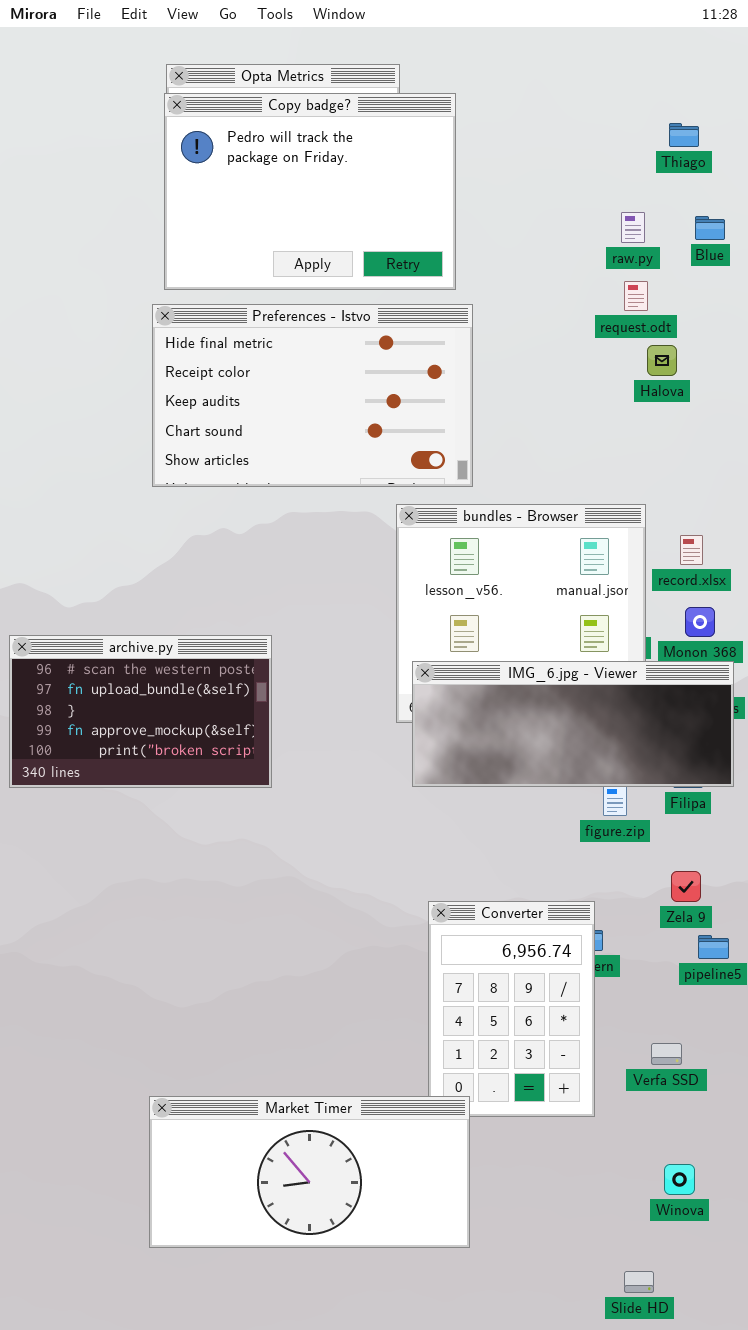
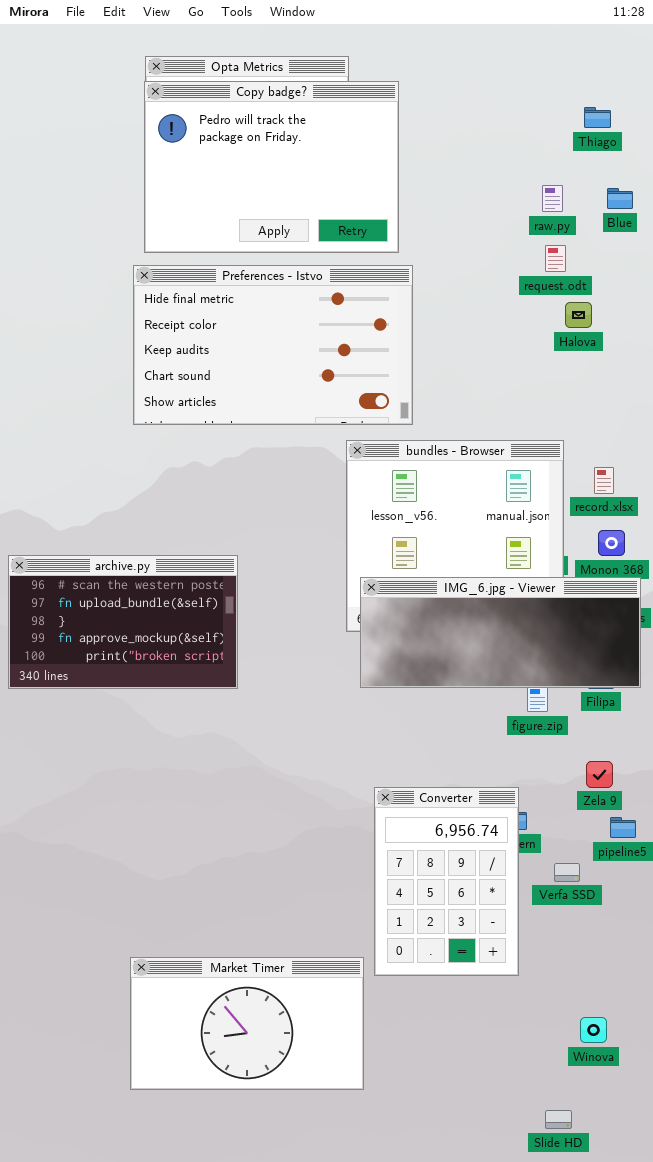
Verfa SSD: [651,1043,682,1065] -> [554,863,580,882], moved
Market Timer: [149,1096,470,1248] -> [130,957,364,1090], resized

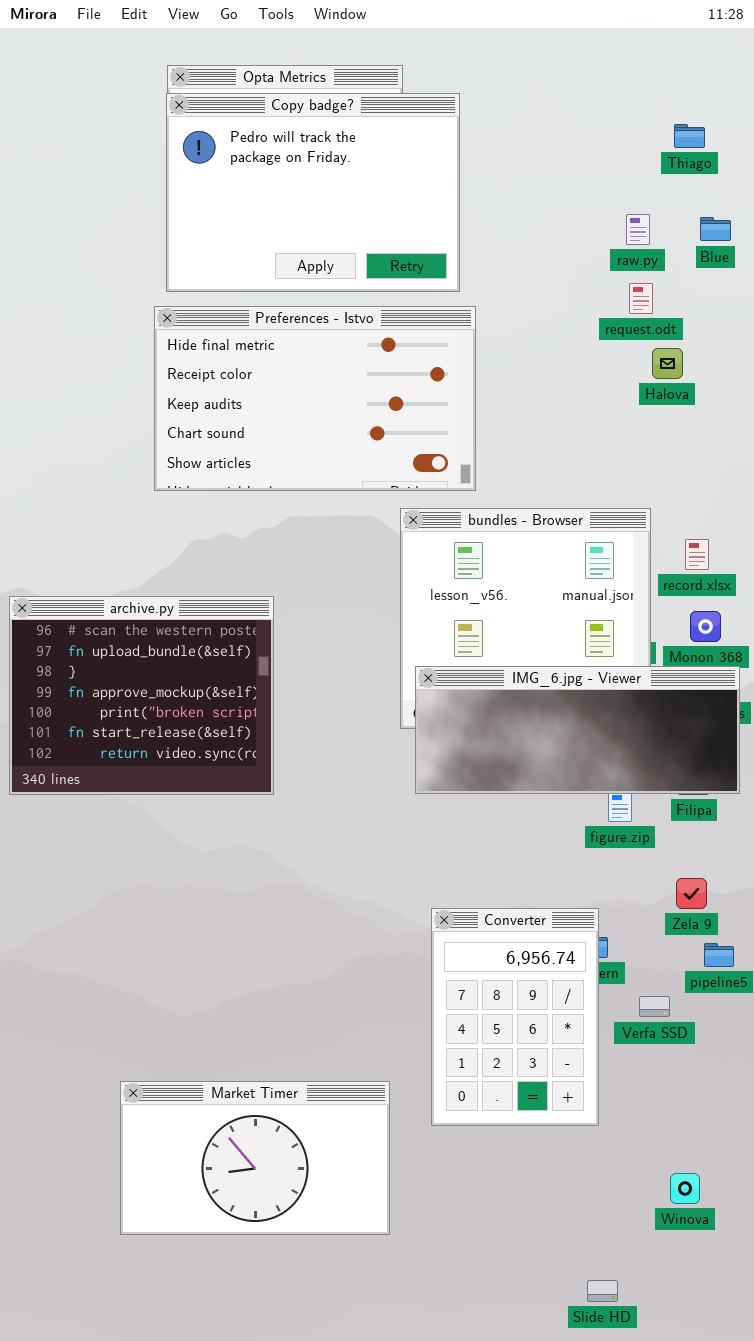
archive.py: [8,555,238,689] -> [9,596,274,795], resized
Market Timer: [130,957,364,1090] -> [120,1081,390,1235], moved
Slide HD: [545,1110,572,1129] -> [587,1280,618,1302], moved

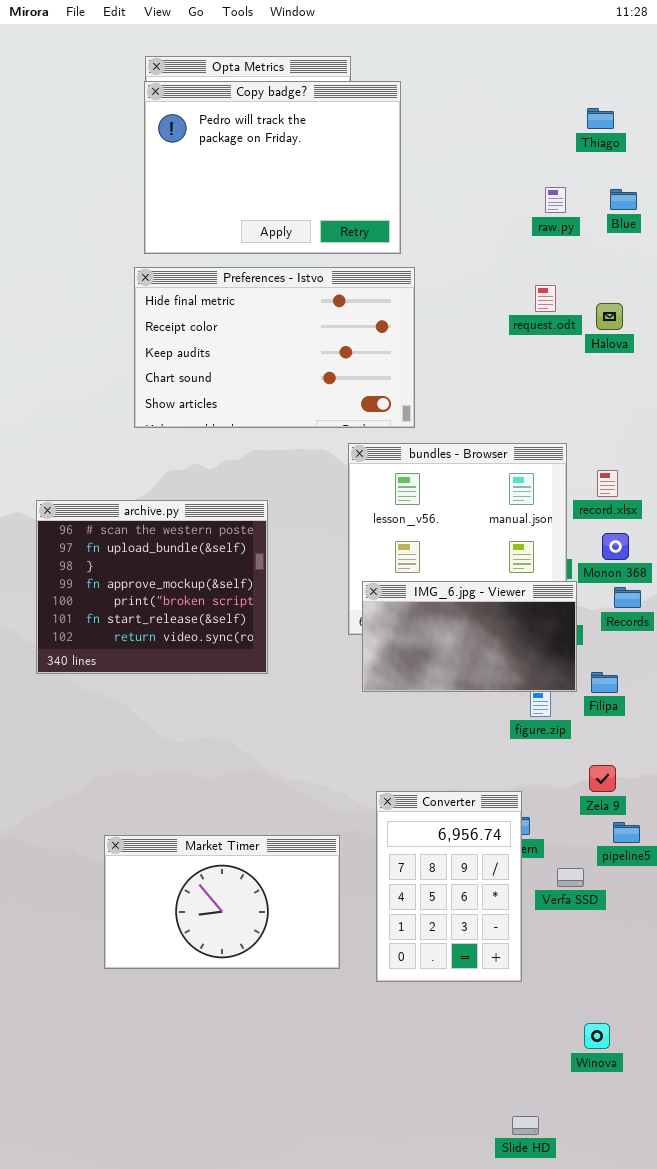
request.odt: [629,283,653,314] -> [535,285,556,312], moved
Halova: [652,348,683,379] -> [596,303,623,330], moved
archive.py: [9,596,274,795] -> [36,500,268,674], moved
IMG_6.jpg - Viewer: [415,666,740,794] -> [362,581,577,692], resized
Market Timer: [120,1081,390,1235] -> [104,835,340,969], moved

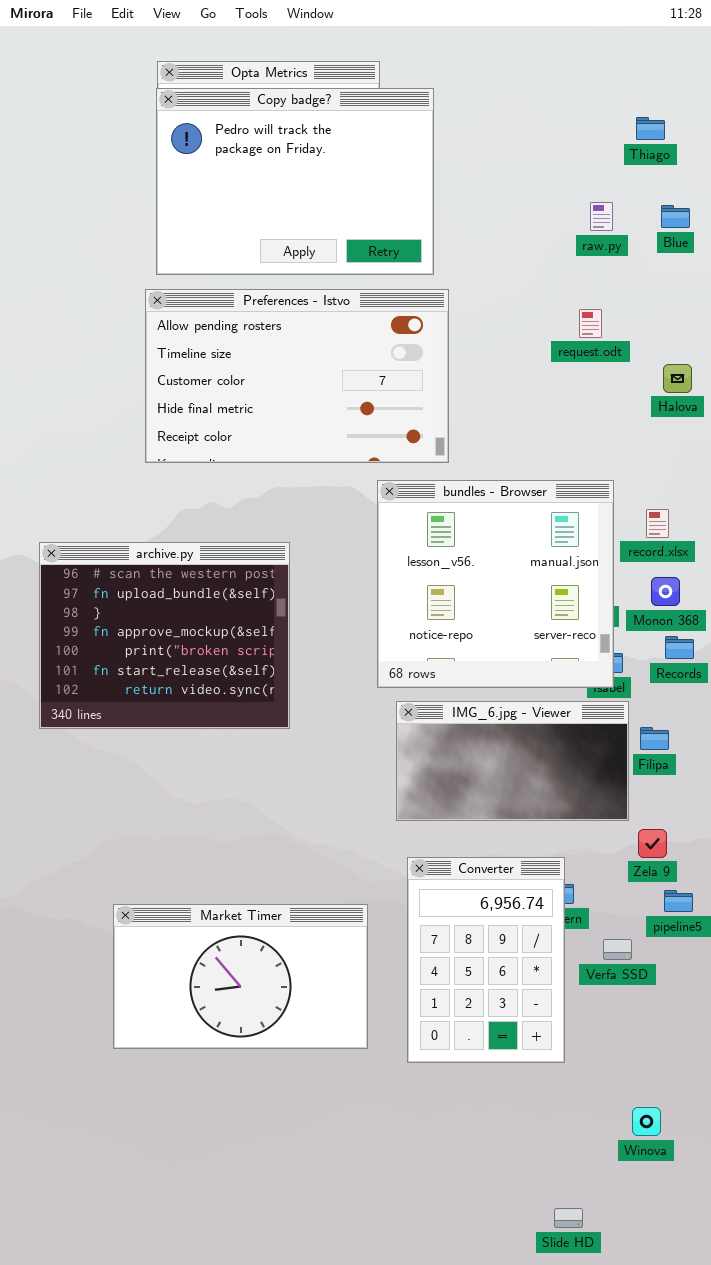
Preferences - Istvo: [134,267,415,428] -> [145,289,449,463], scrolled up 3 rows
Halova: [596,303,623,330] -> [663,364,692,393], moved
IMG_6.jpg - Viewer: [362,581,577,692] -> [396,701,629,821], moved

